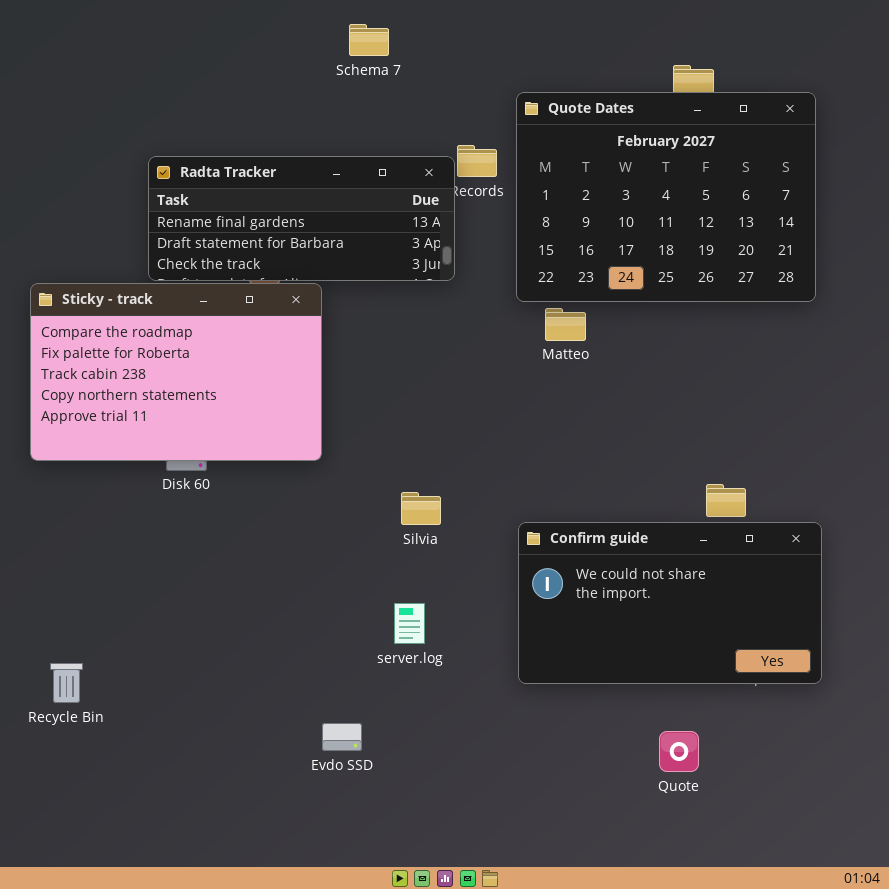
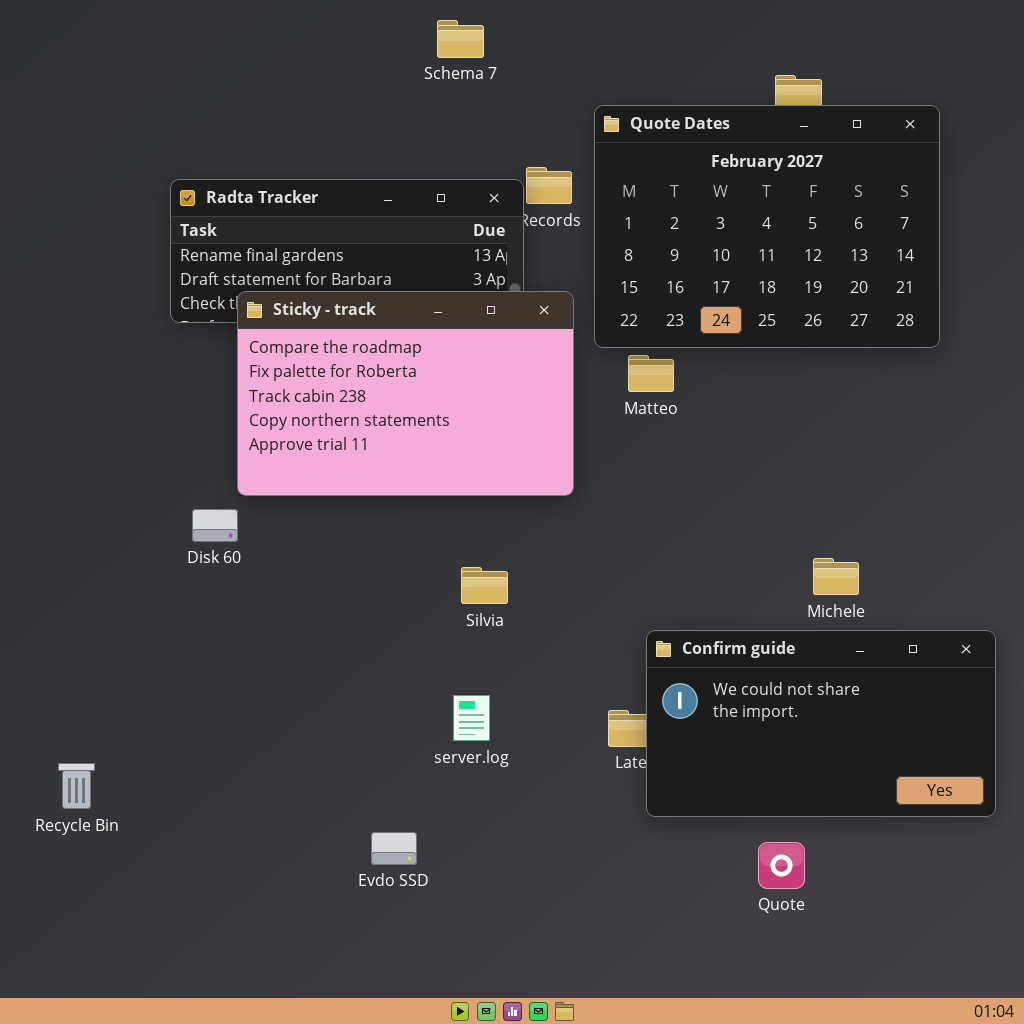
Schema 7: [349,24,389,56] -> [437,20,484,58], moved
Sticky - track: [30,283,322,461] -> [237,291,574,496], moved
Confirm guide: [518,522,822,684] -> [646,630,996,817], moved

